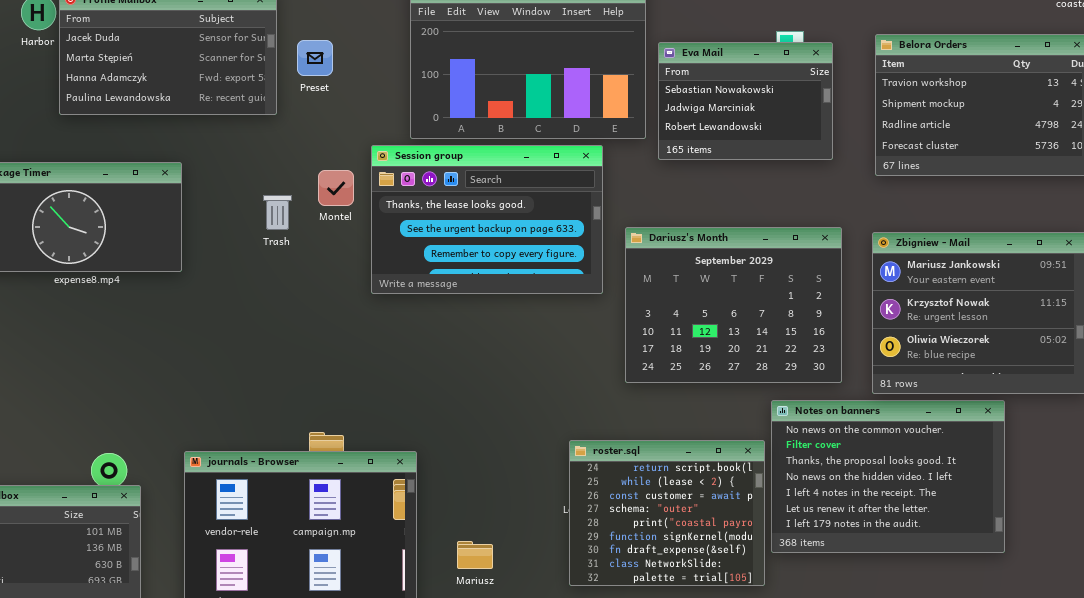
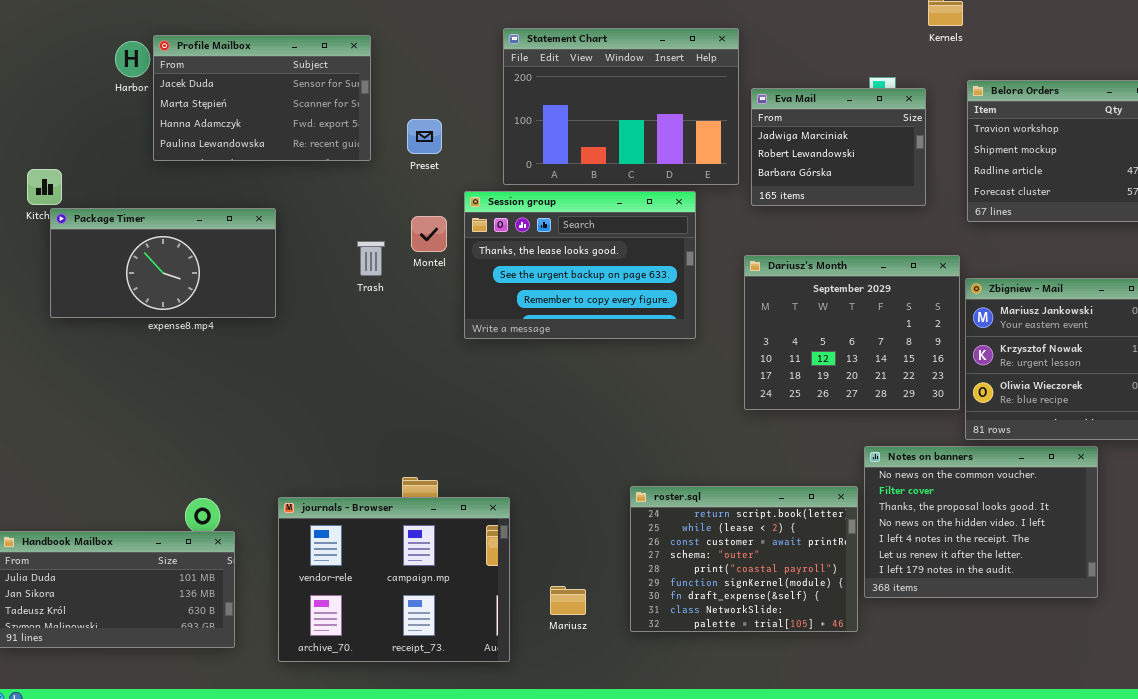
Preset: [297,40,333,76] -> [407,119,442,154], moved
Eva Mail: [658,42,833,160] -> [751,88,926,206], scrolled down 1 row
Dariusz's Month: [625,227,842,383] -> [744,255,960,410], moved
roster.sql: [569,440,765,586] -> [630,486,858,632], resized

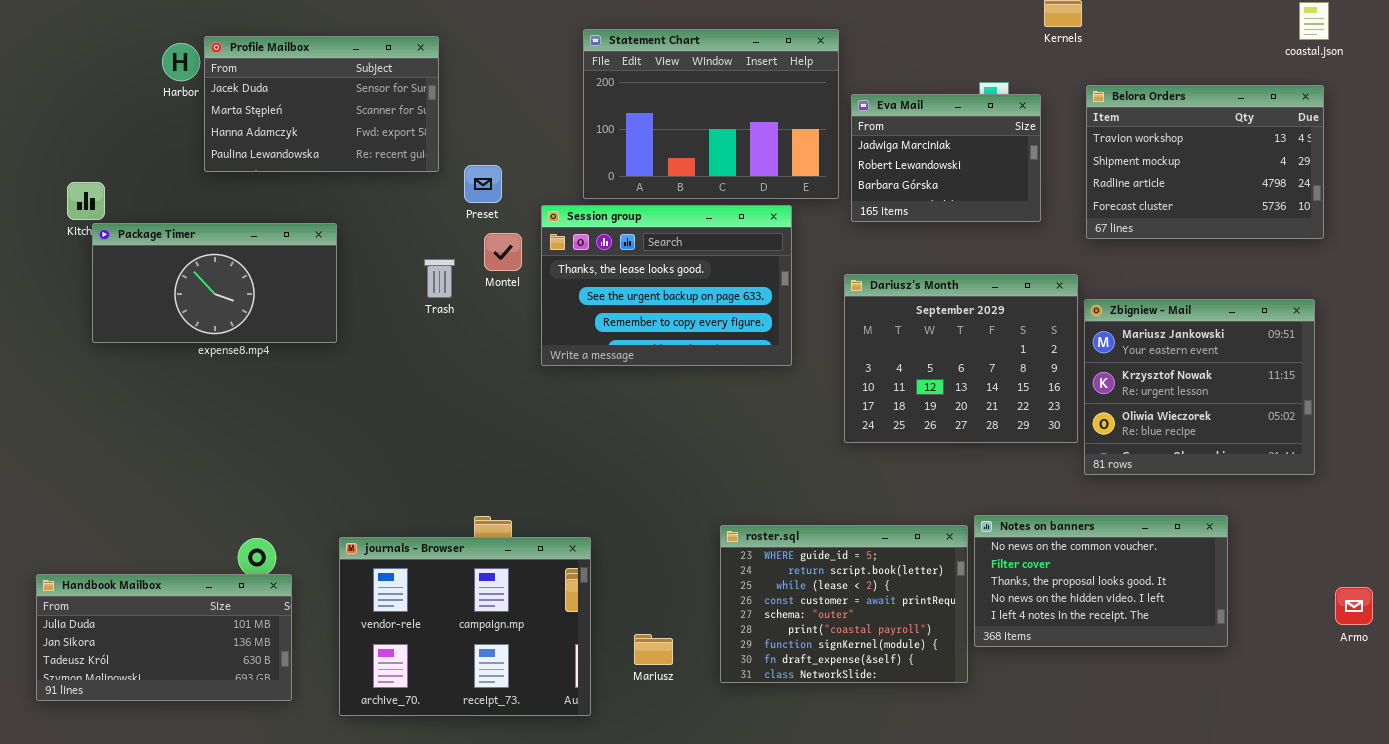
Preset: [407,119,442,154] -> [464,165,502,203], moved
Notes on banners: [864,446,1098,598] -> [974,515,1228,647], resized
roster.sql: [630,486,858,632] -> [720,525,968,683], scrolled up 1 row

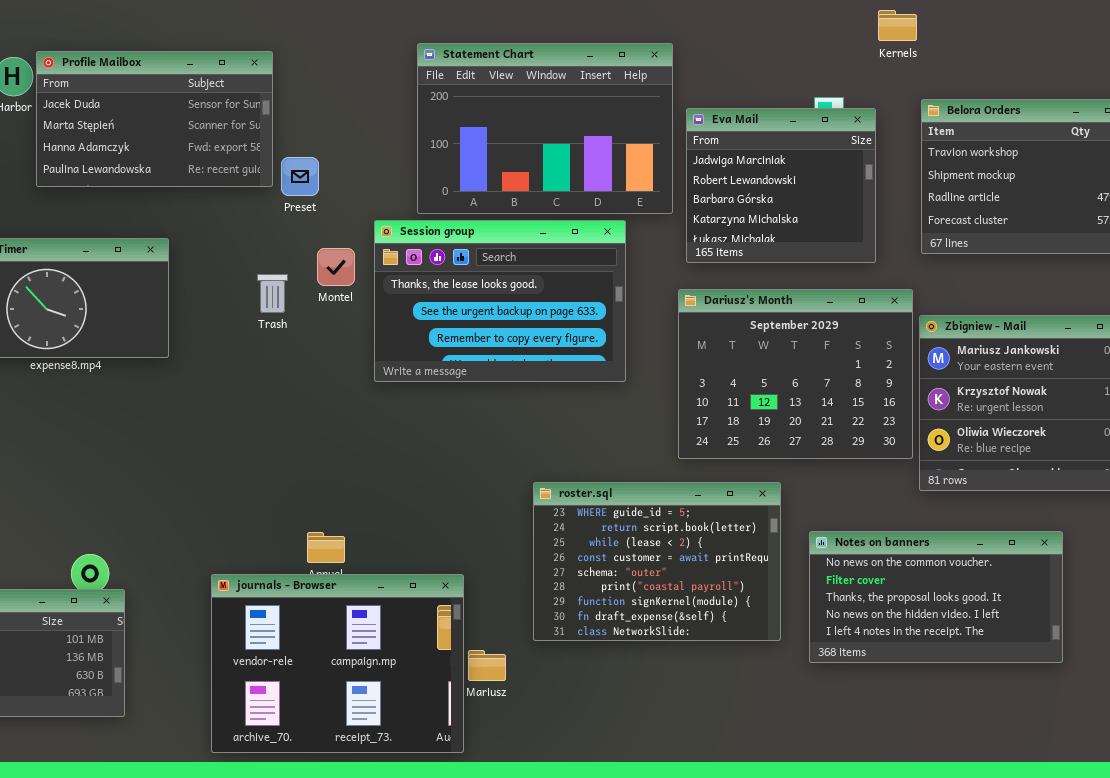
Eva Mail: [851,94,1041,222] -> [686,108,876,263], resized
Preset: [464,165,502,203] -> [281,157,319,196], moved
roster.sql: [720,525,968,683] -> [533,482,781,641], moved
journals - Browser: [339,537,591,716] -> [211,574,464,753], moved

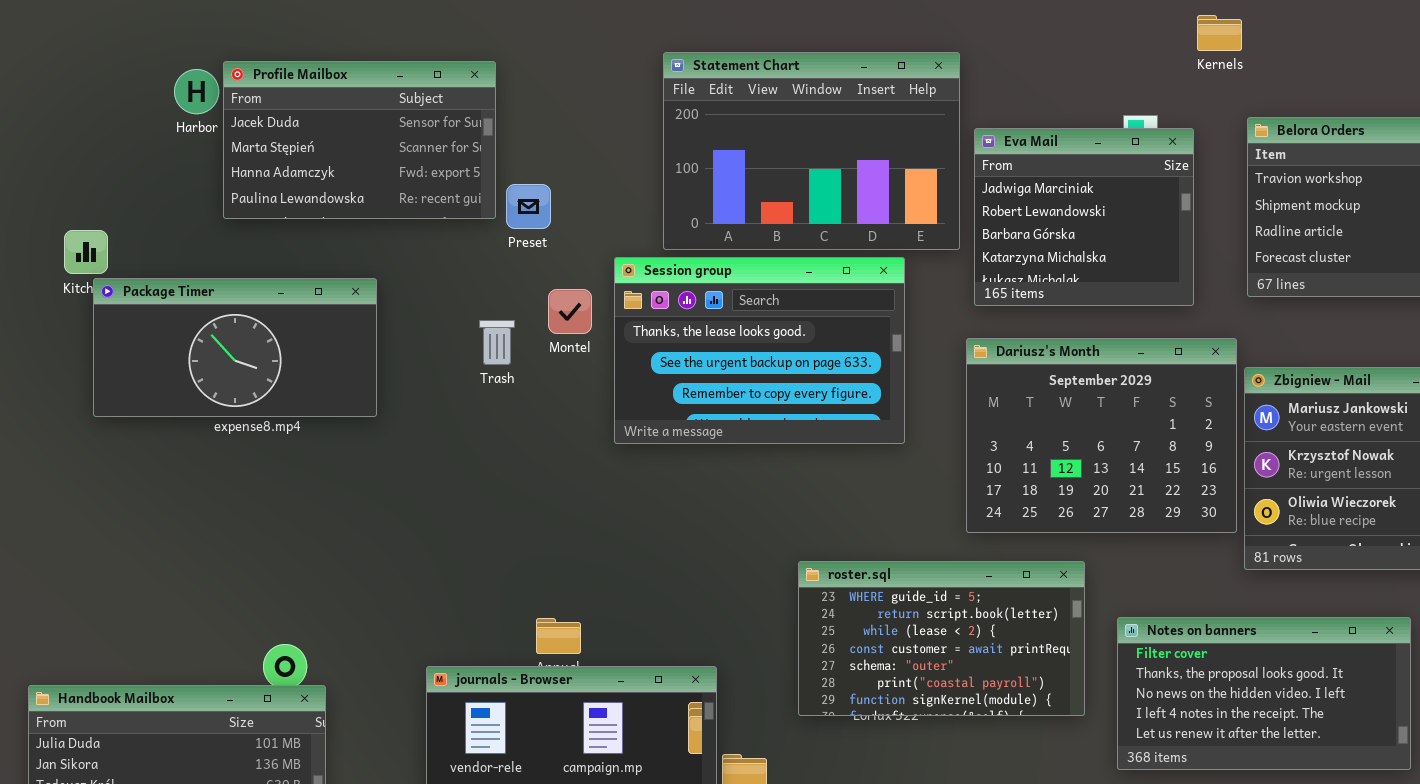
roster.sql: [533,482,781,641] -> [798,561,1085,716], resized
Notes on banners: [809,531,1063,663] -> [1117,617,1411,770], scrolled down 1 row

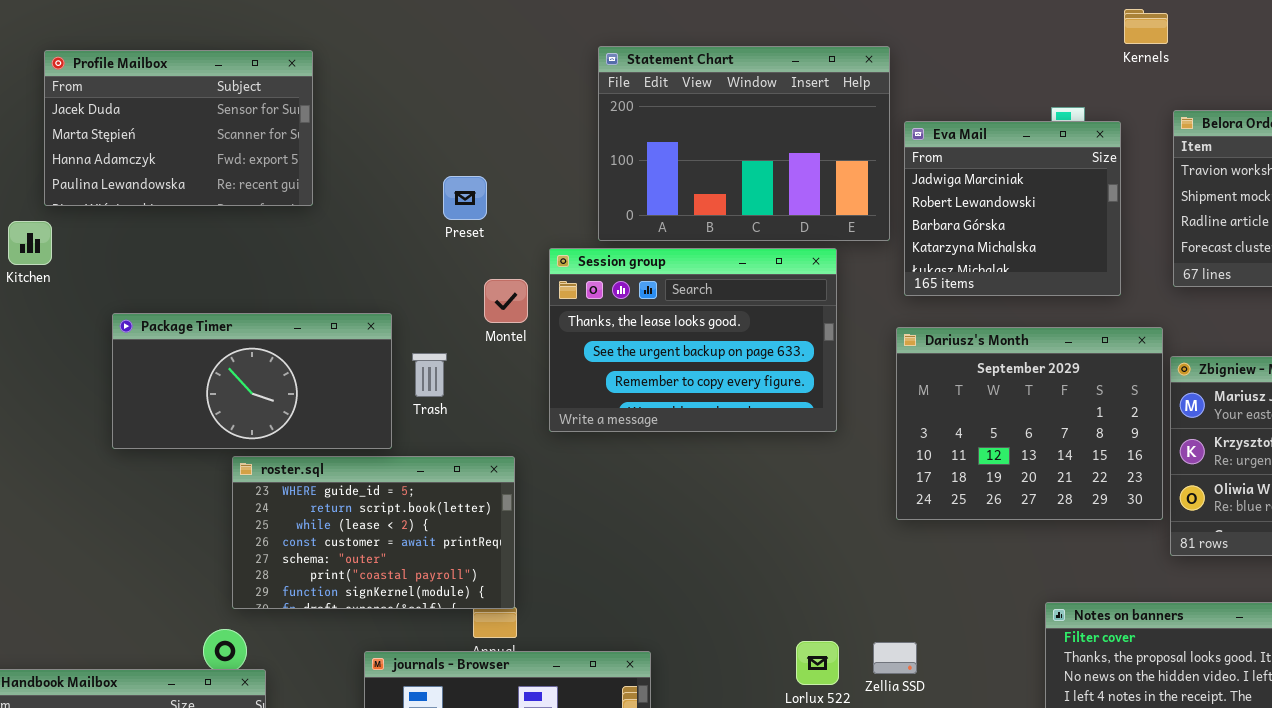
Profile Mailbox: [223,61,496,219] -> [44,50,313,206], moved
Package Timer: [93,278,377,417] -> [112,313,392,449], moved
Trash: [479,320,515,365] -> [412,353,447,397], moved
roster.sql: [798,561,1085,716] -> [232,456,515,609], moved

